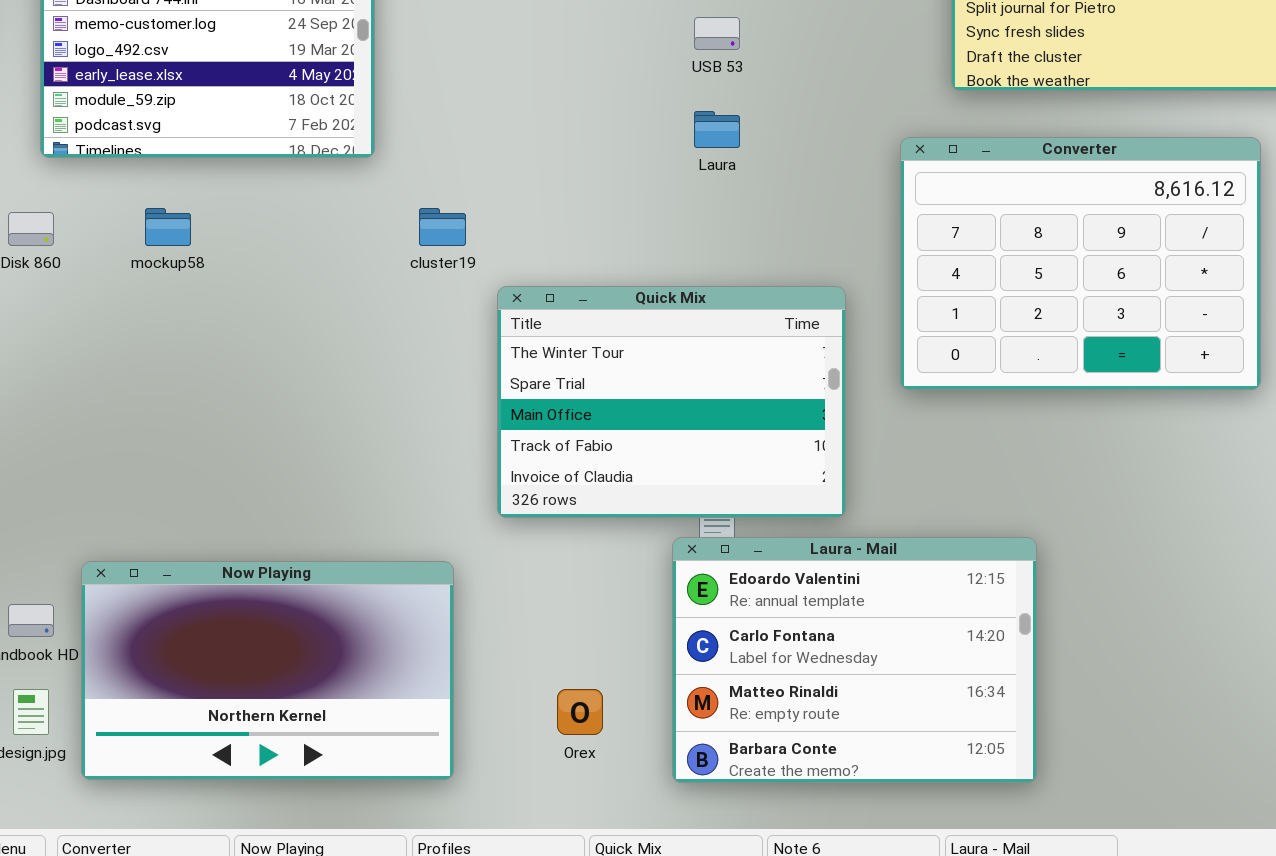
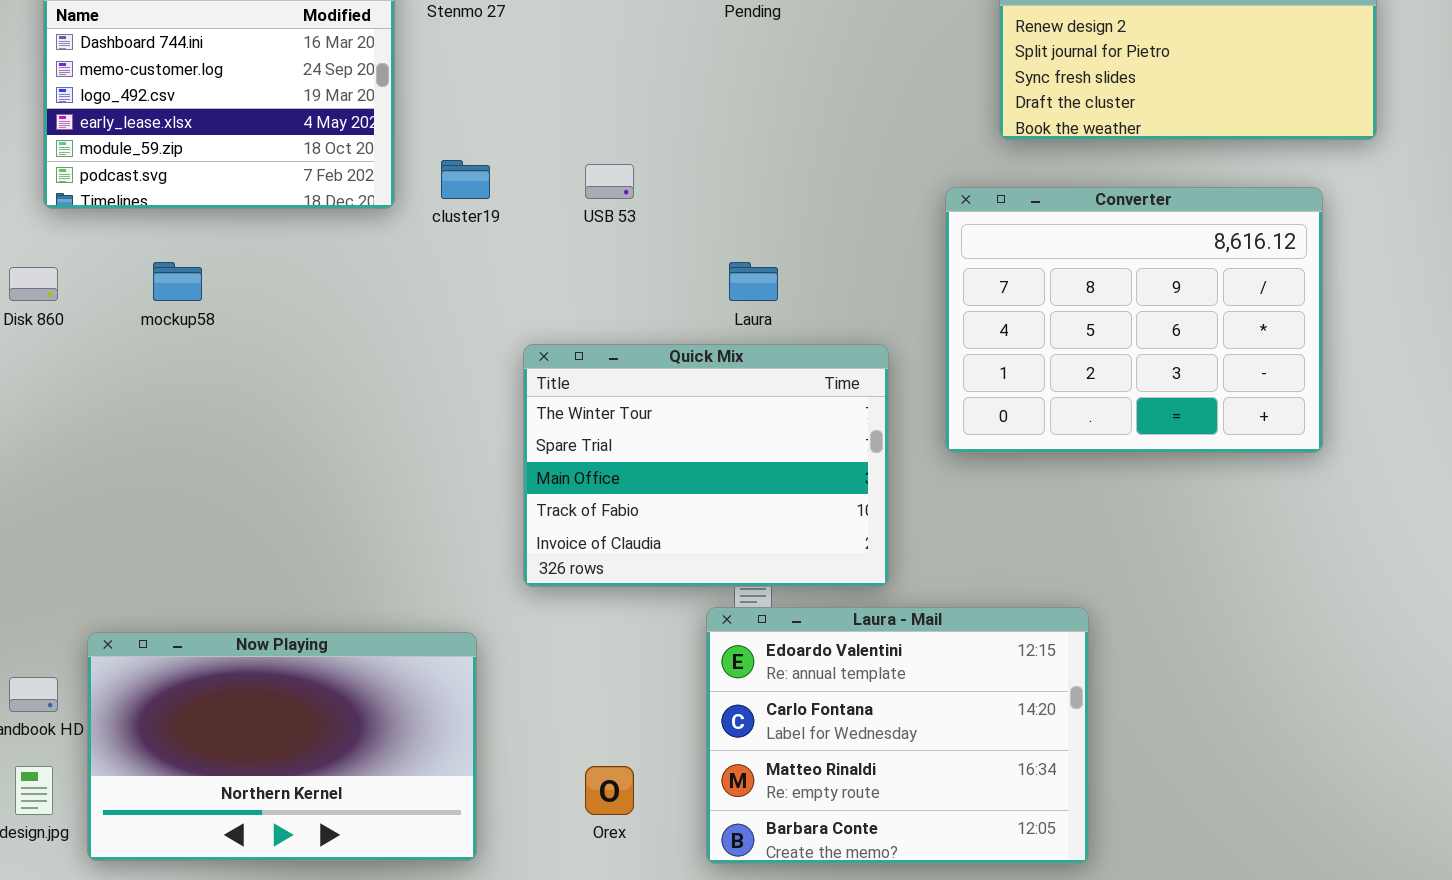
USB 53: [694,17,740,50] -> [585,164,634,199], moved
Laura: [694,111,740,148] -> [729,262,778,301], moved
cluster19: [419,208,466,246] -> [441,160,490,199], moved

